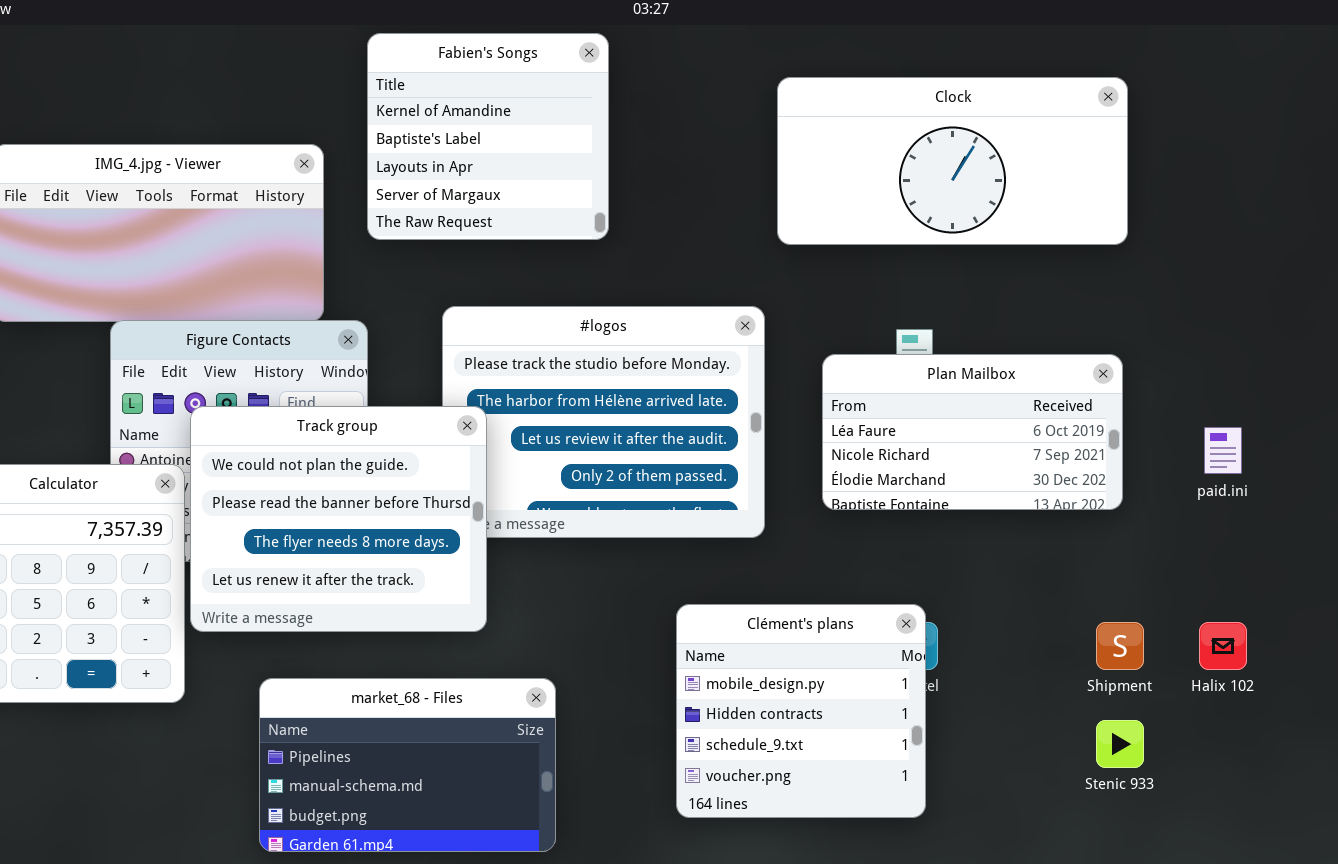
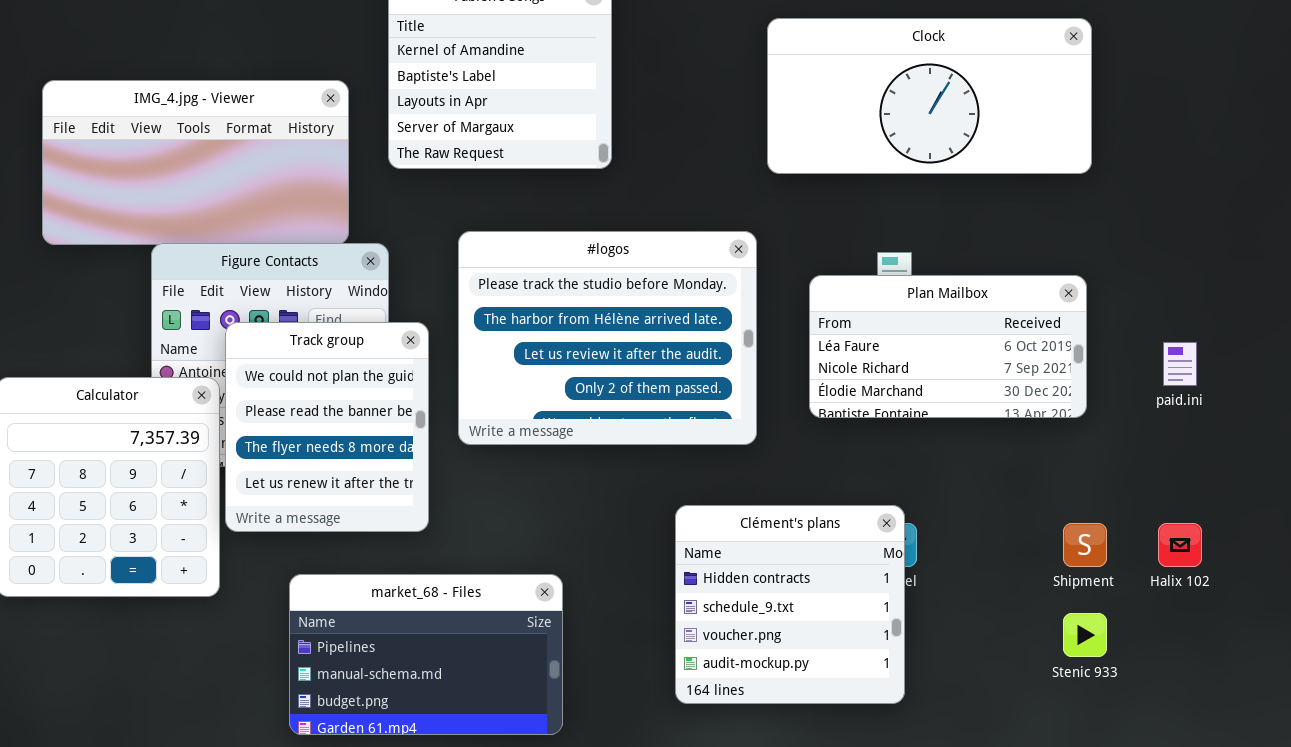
Track group: [190,406,487,632] -> [225,322,429,532], resized
Clément's plans: [676,604,926,818] -> [675,505,905,704], scrolled down 1 row

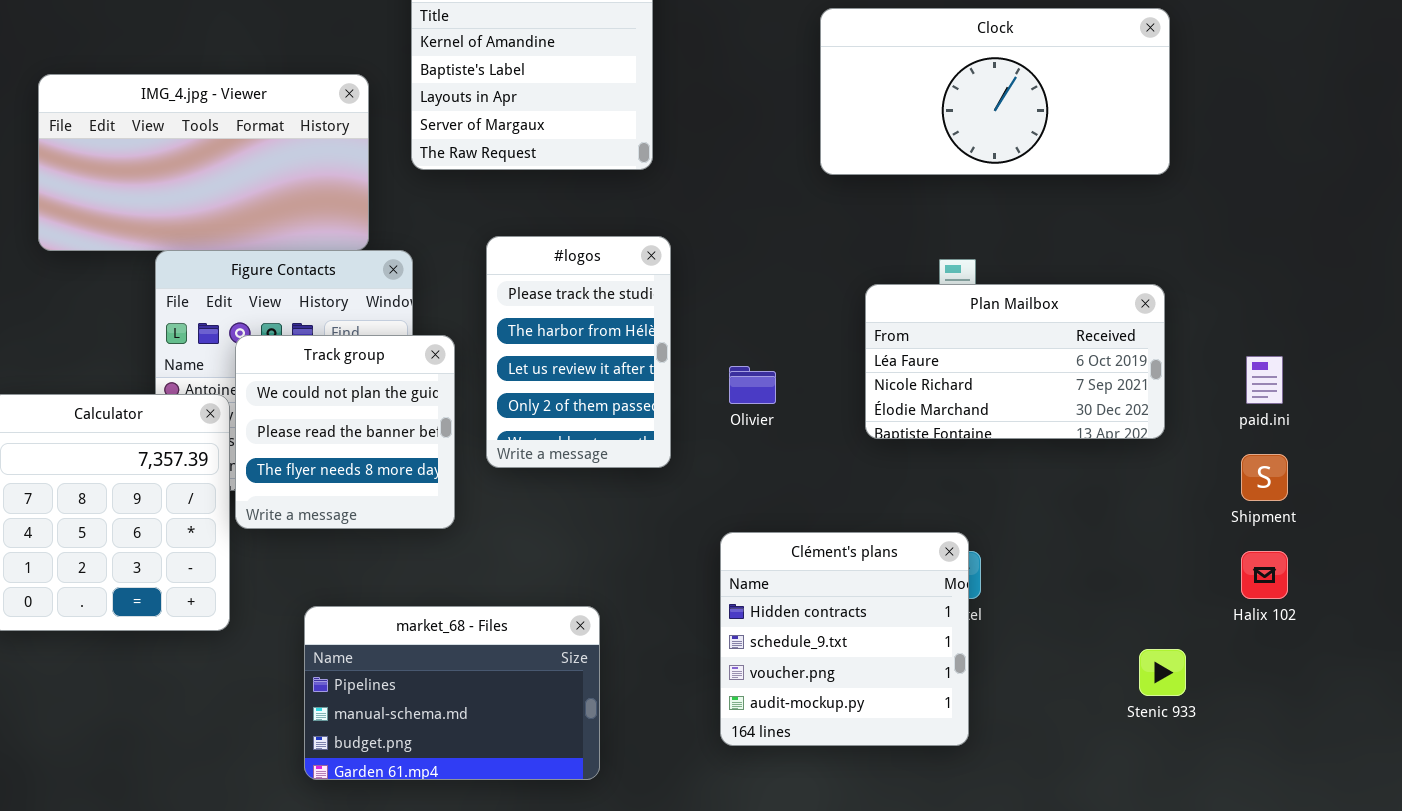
#logos: [458,231,757,445] -> [486,236,671,468], resized
Track group: [225,322,429,532] -> [235,335,455,529], resized
Shipment: [1063,523,1107,567] -> [1241,454,1288,501], moved

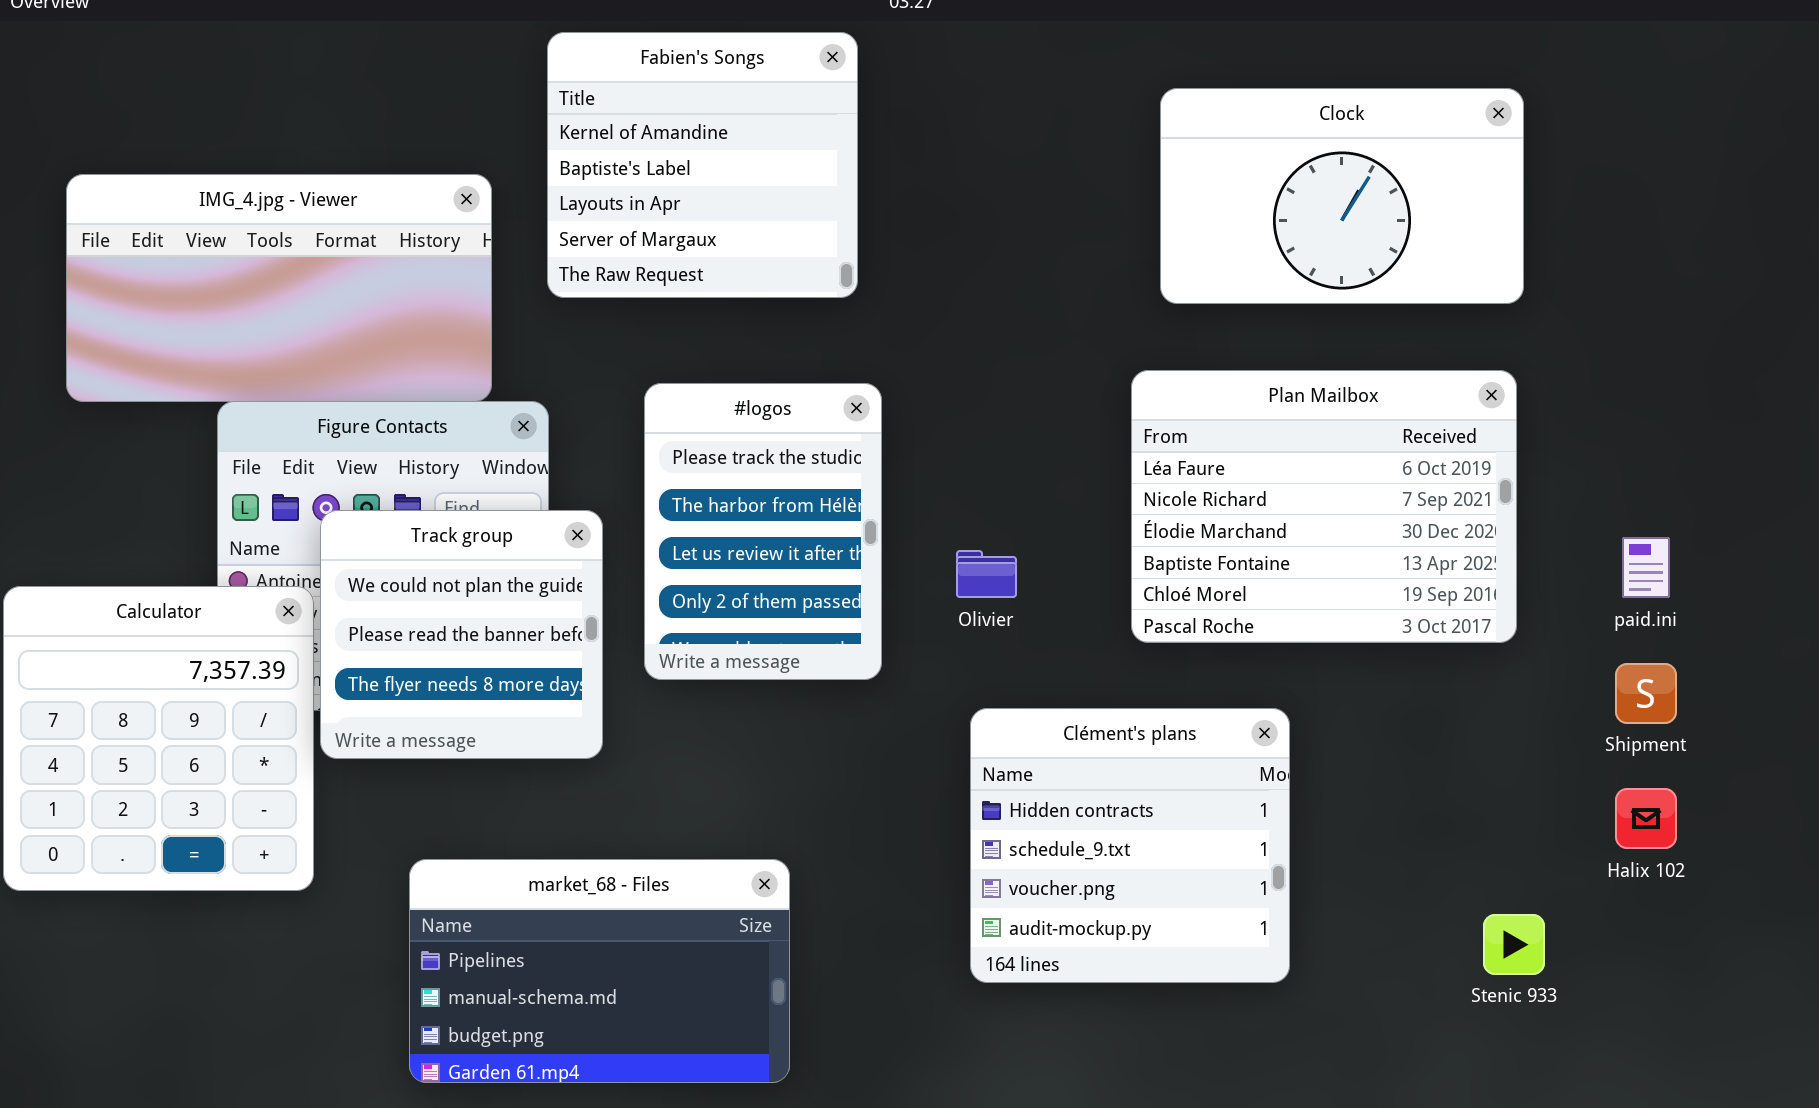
Clock: [820,8,1170,175] -> [1160,88,1524,304], resized
Plan Mailbox: [865,284,1165,439] -> [1131,370,1517,643], resized
Clément's plans: [720,532,969,746] -> [970,708,1290,983], moved

